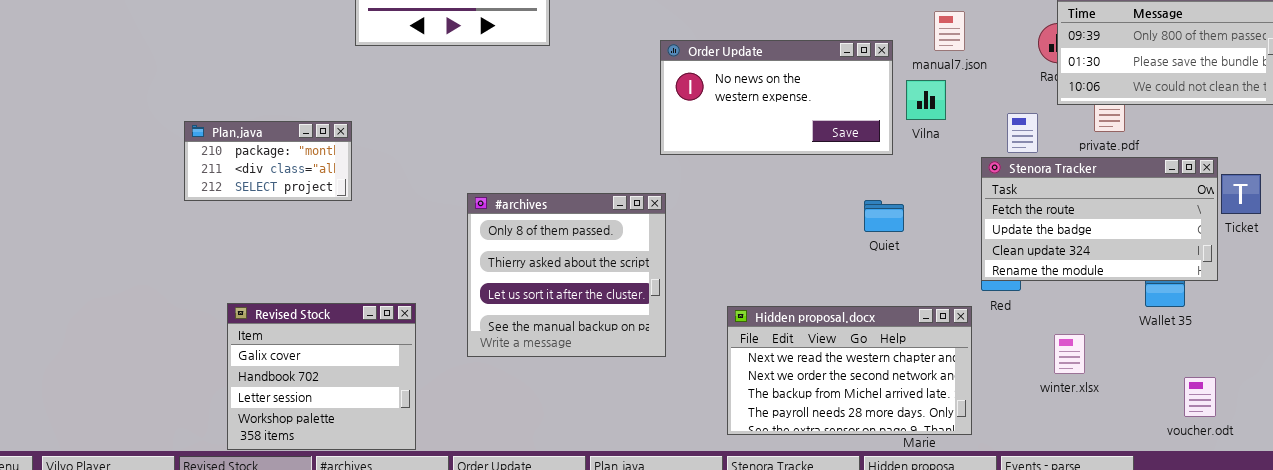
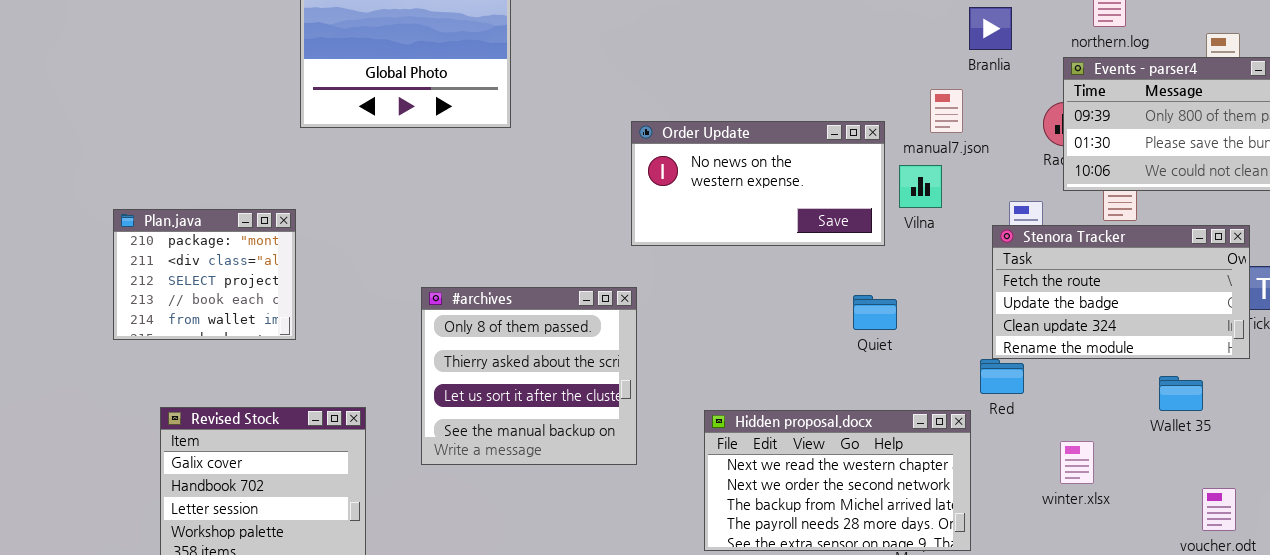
Plan.java: [184,121,352,201] -> [113,209,296,340], resized
Stenora Tracker: [981,157,1218,281] -> [992,225,1250,359], moved

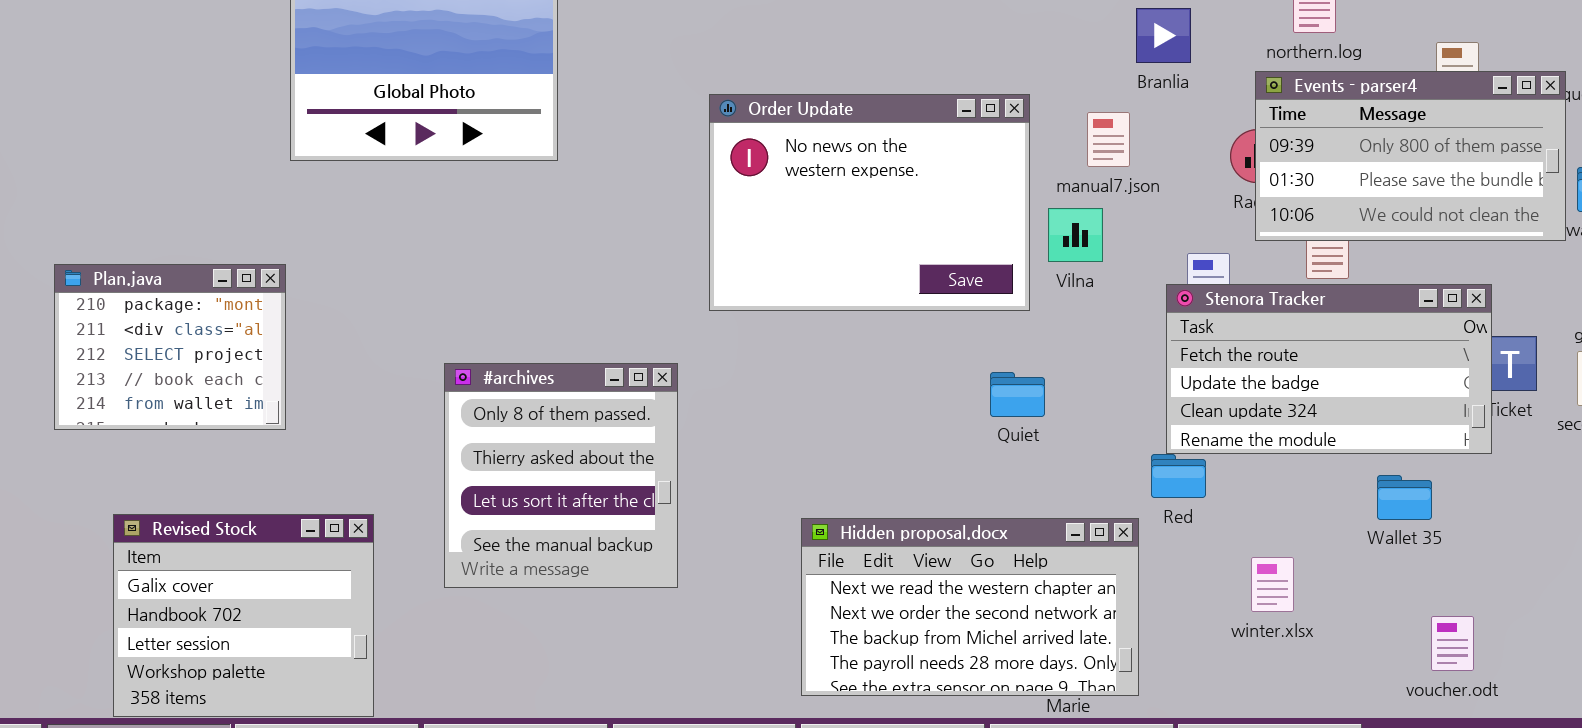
Order Update: [631,121,885,246] -> [709,94,1030,311], resized
#archives: [421,287,637,465] -> [444,363,678,588], resized

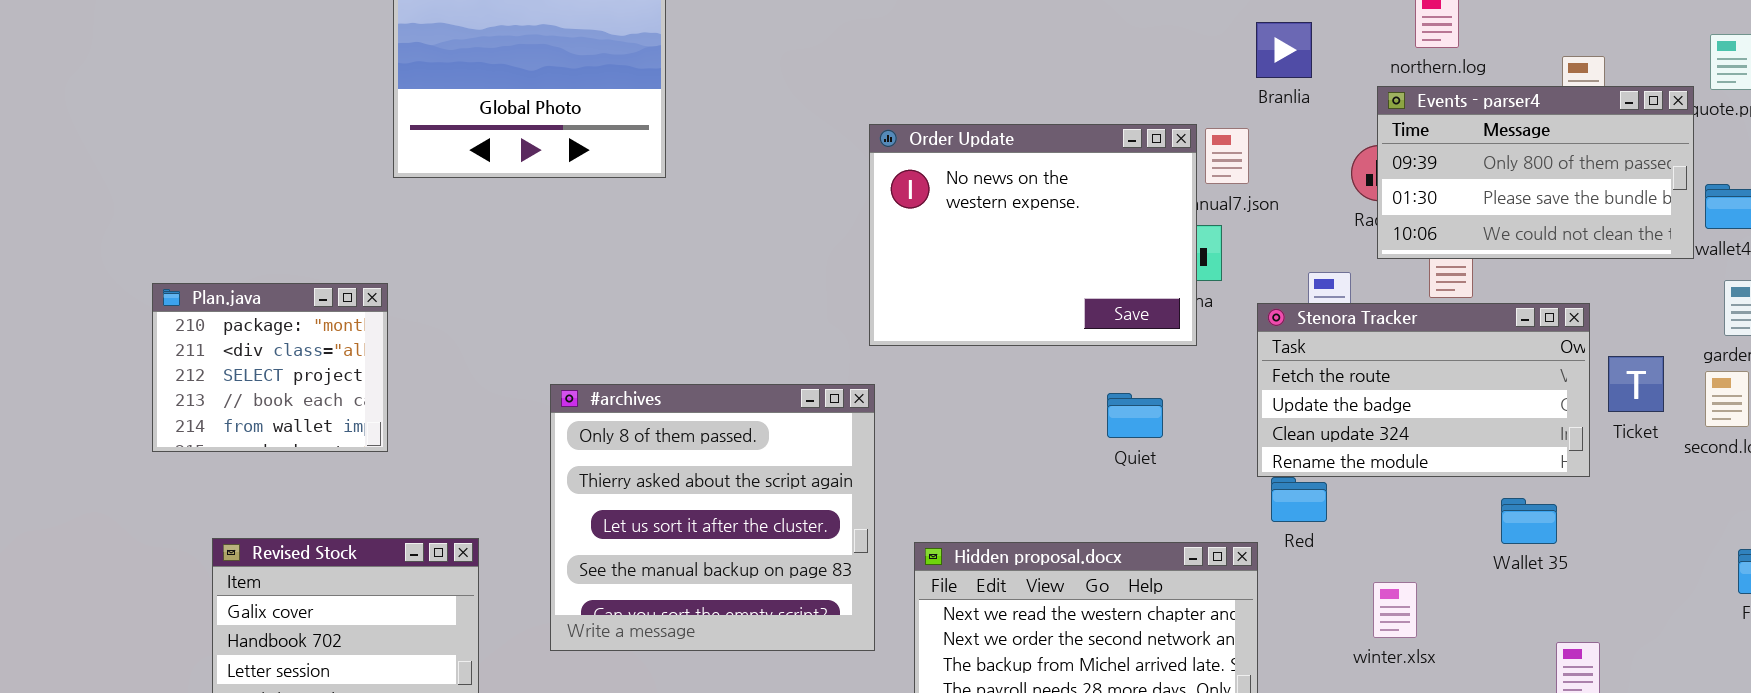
Order Update: [709,94,1030,311] -> [869,124,1197,346], moved
Stenora Tracker: [1166,284,1492,454] -> [1257,303,1590,477], moved
#archives: [444,363,678,588] -> [550,384,875,651], resized

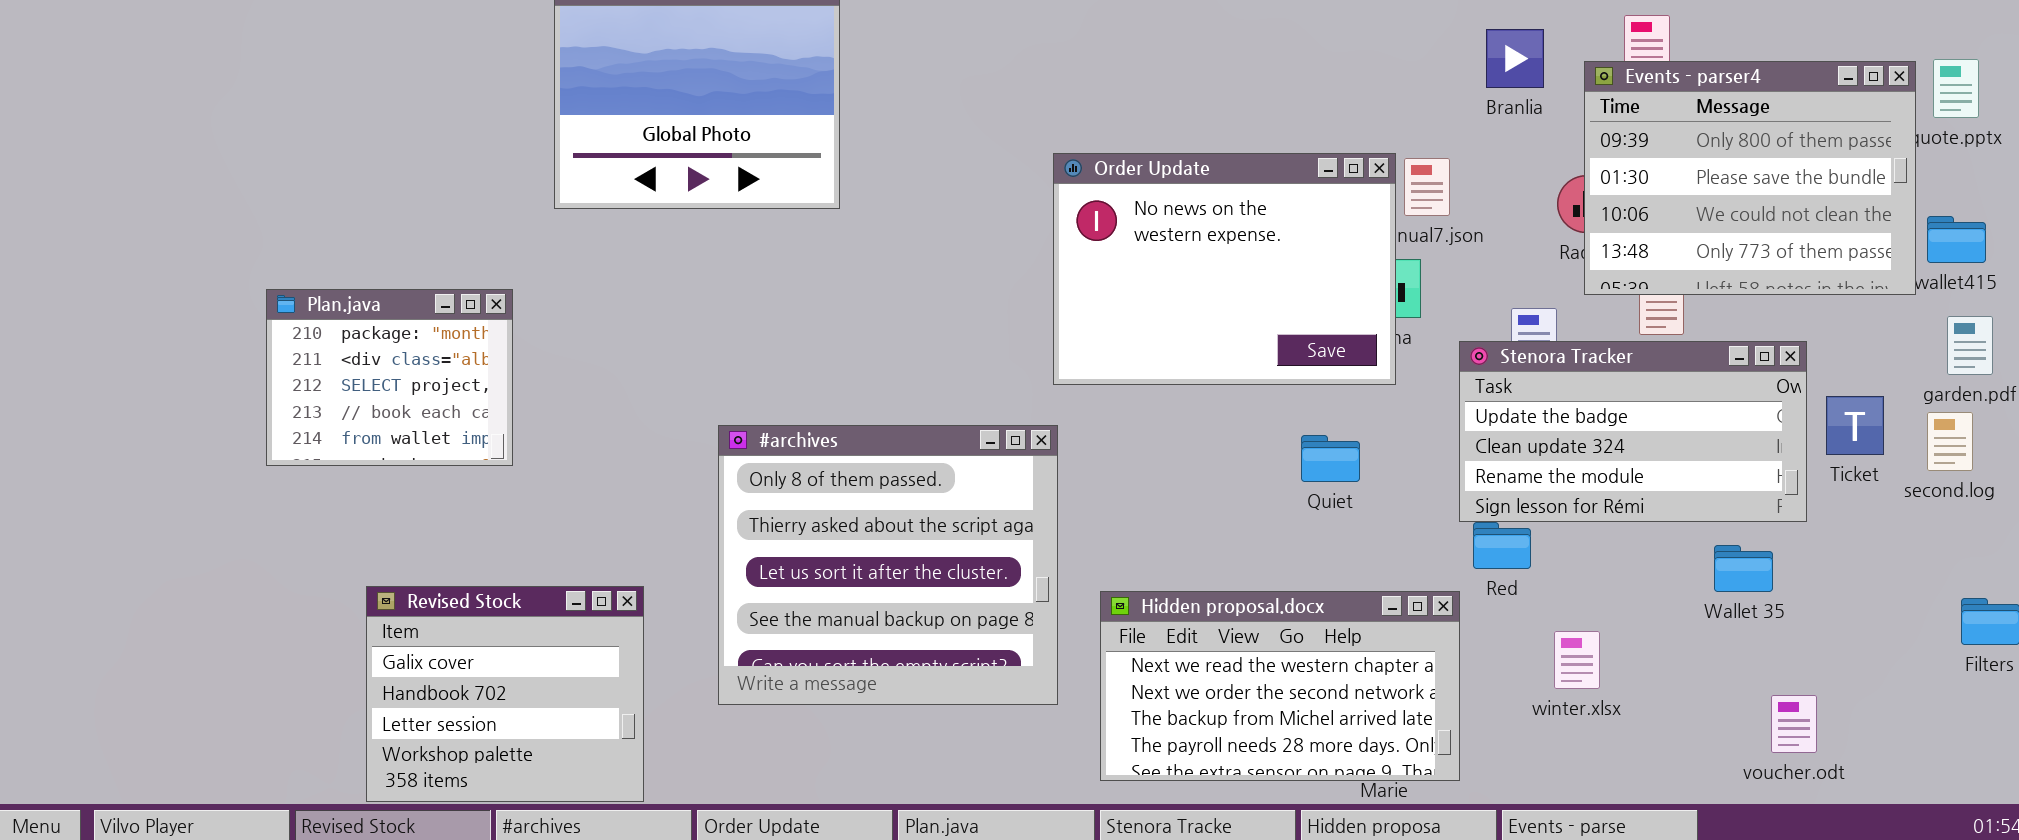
Branlia: [1256,22,1312,78] -> [1486,29,1544,88], moved
Events - parser4: [1377,86,1694,259] -> [1584,61,1916,295], resized
Plan.java: [152,283,388,452] -> [266,289,513,466], moved
Stenora Tracker: [1257,303,1590,477] -> [1459,341,1807,522], scrolled down 1 row
winter.xlsx: [1373,582,1417,638] -> [1554,631,1600,689], moved

